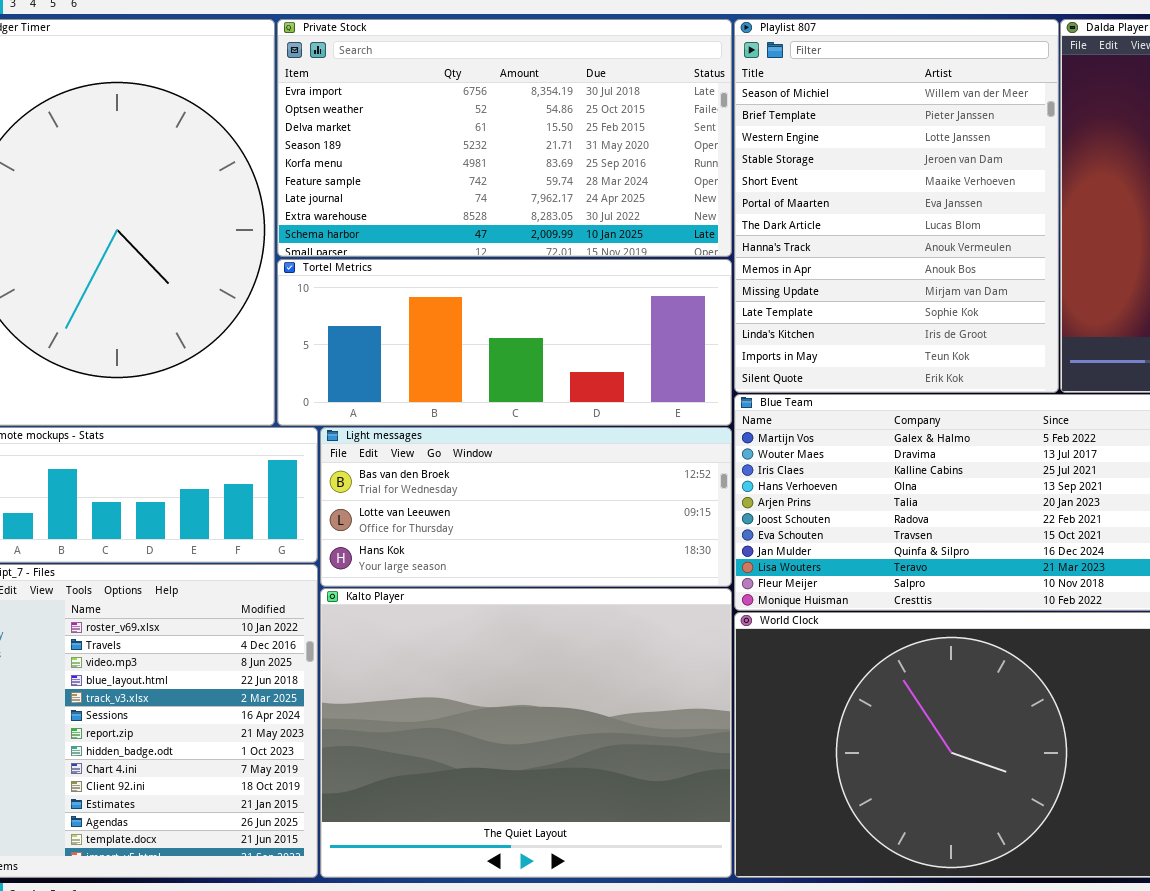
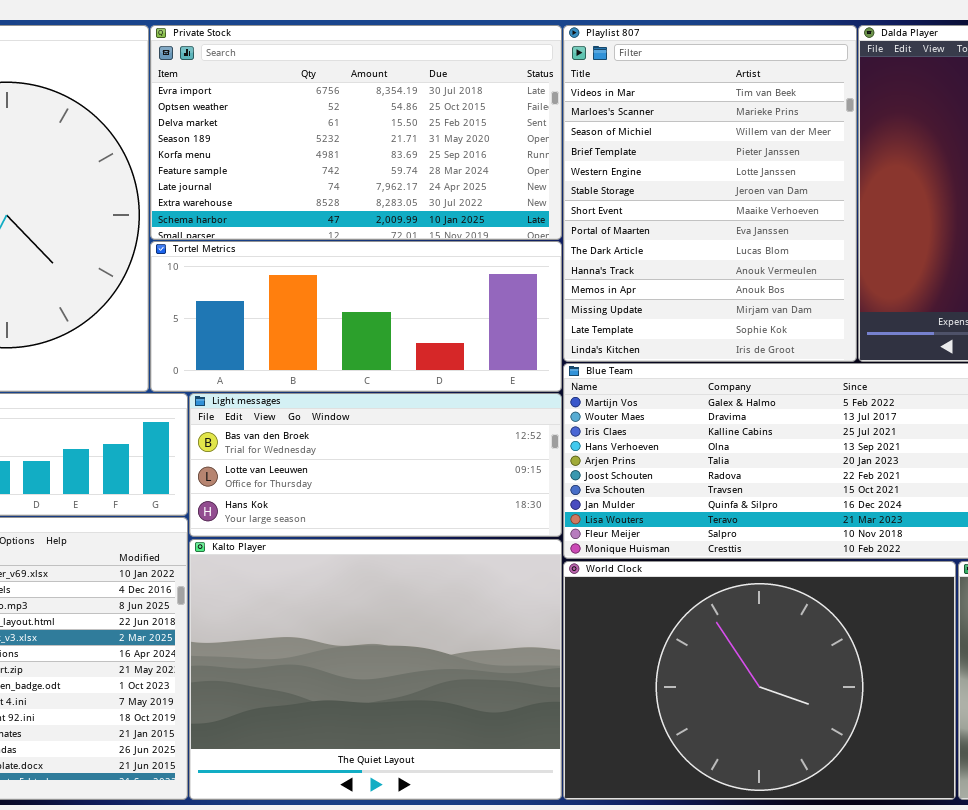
Playlist 807: [734,19,1059,393] -> [563,25,857,362], scrolled up 2 rows

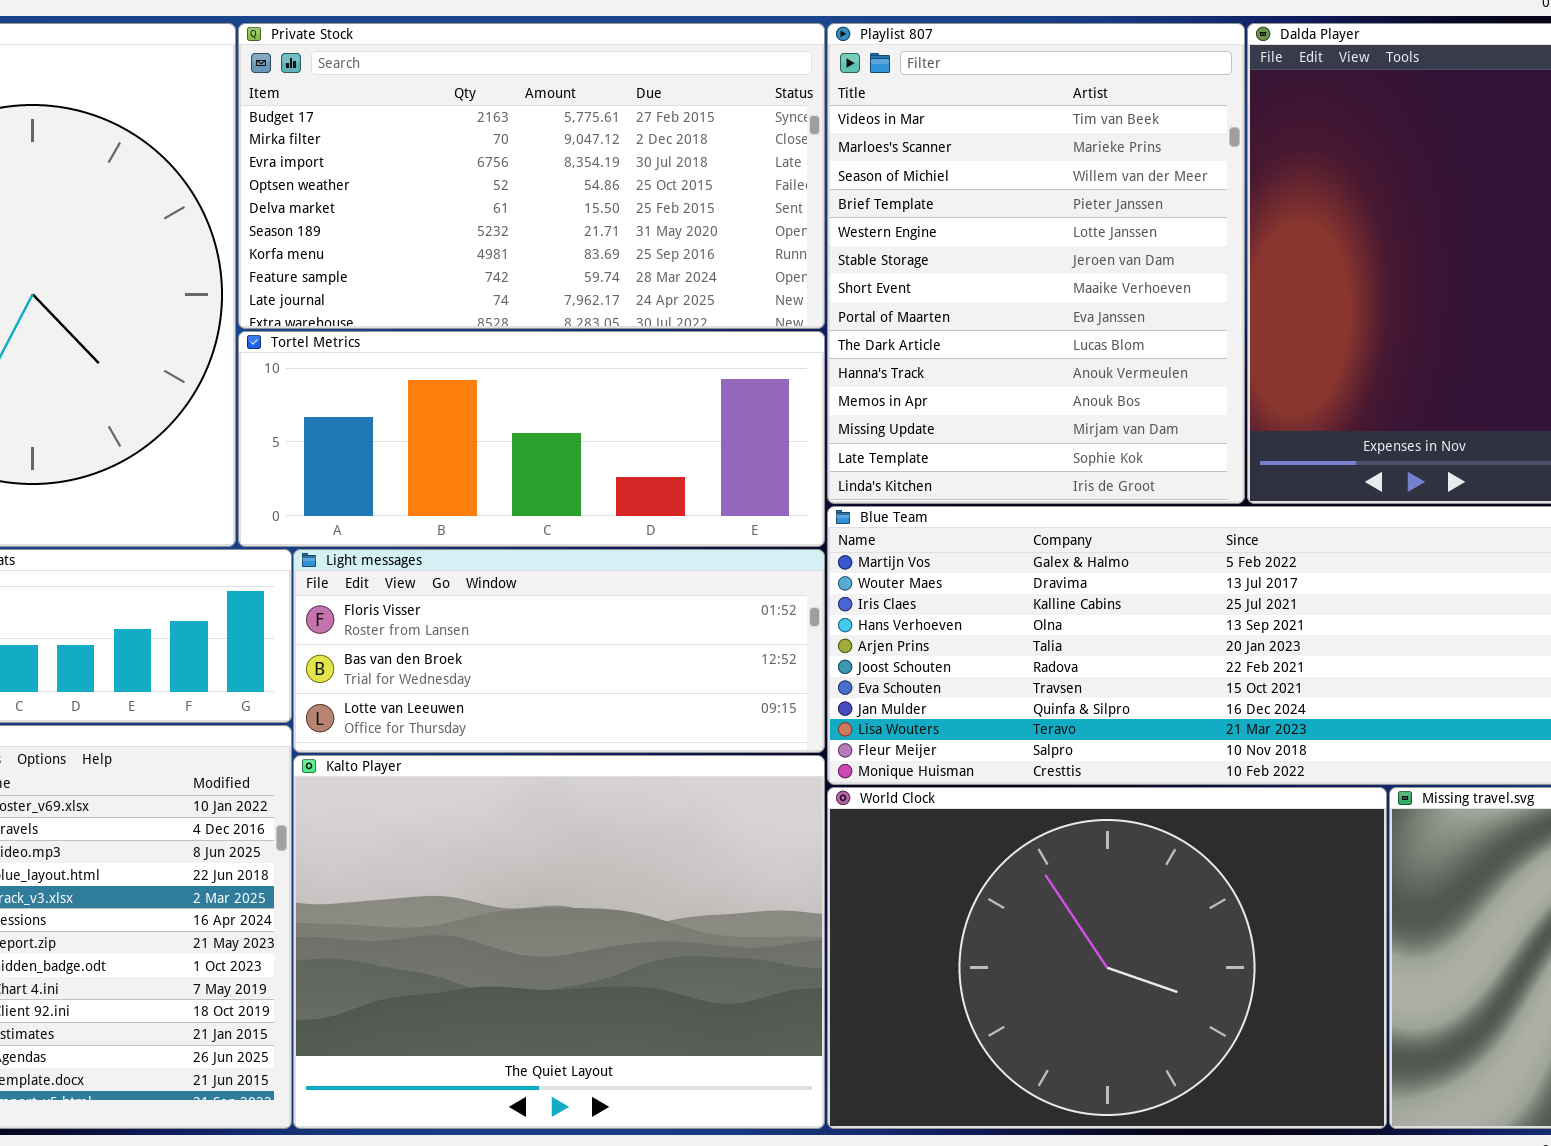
Private Stock: [150,25,562,240] -> [238,23,825,329], scrolled up 2 rows
Light messages: [189,393,562,537] -> [293,549,825,753], scrolled up 1 row

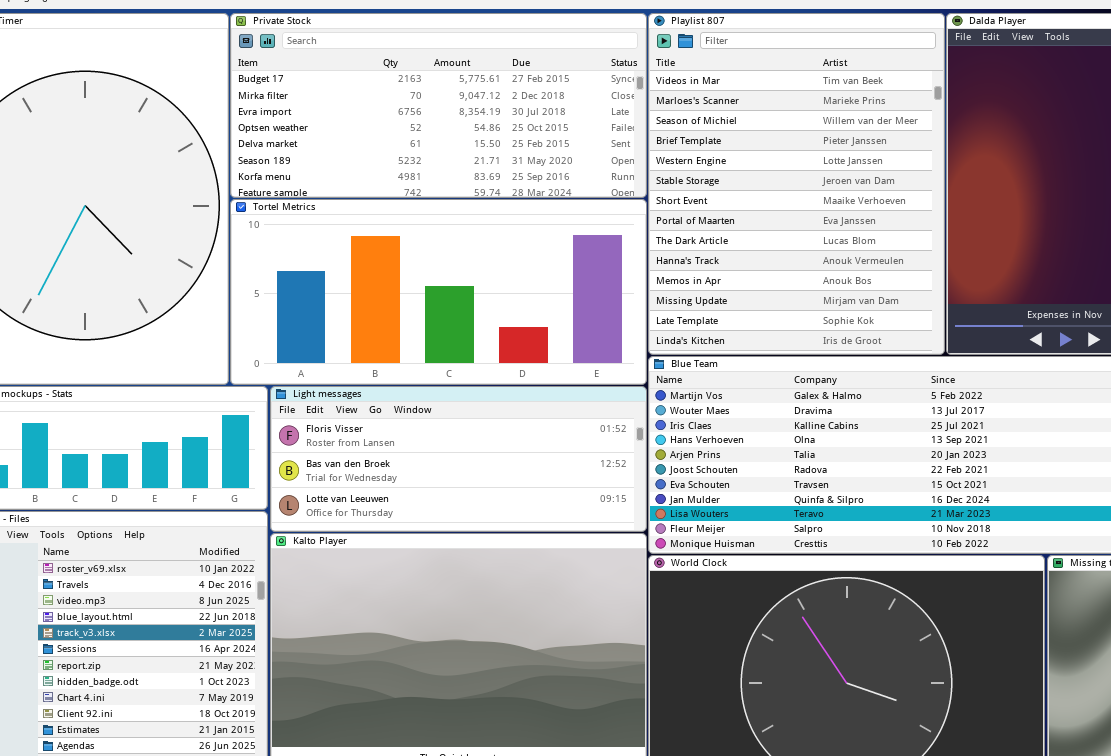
Private Stock: [238,23,825,329] -> [230,13,647,198], resized
Tortel Metrics: [238,331,825,547] -> [230,199,647,385], resized

